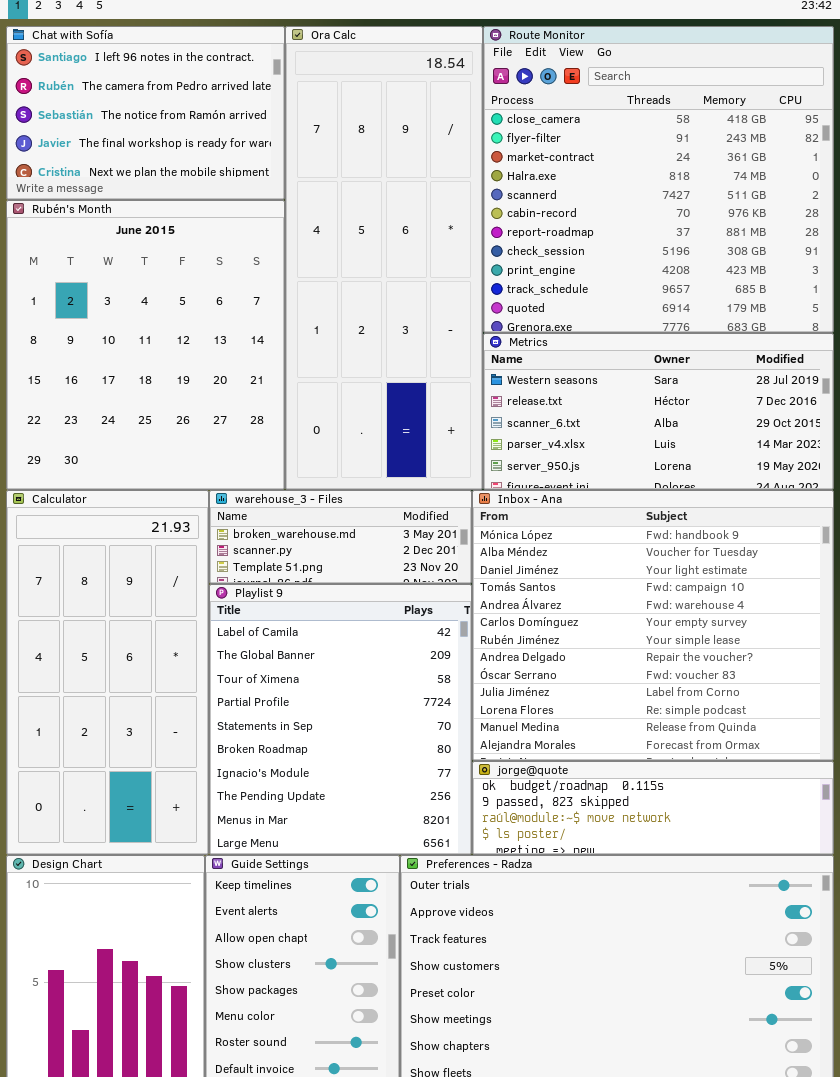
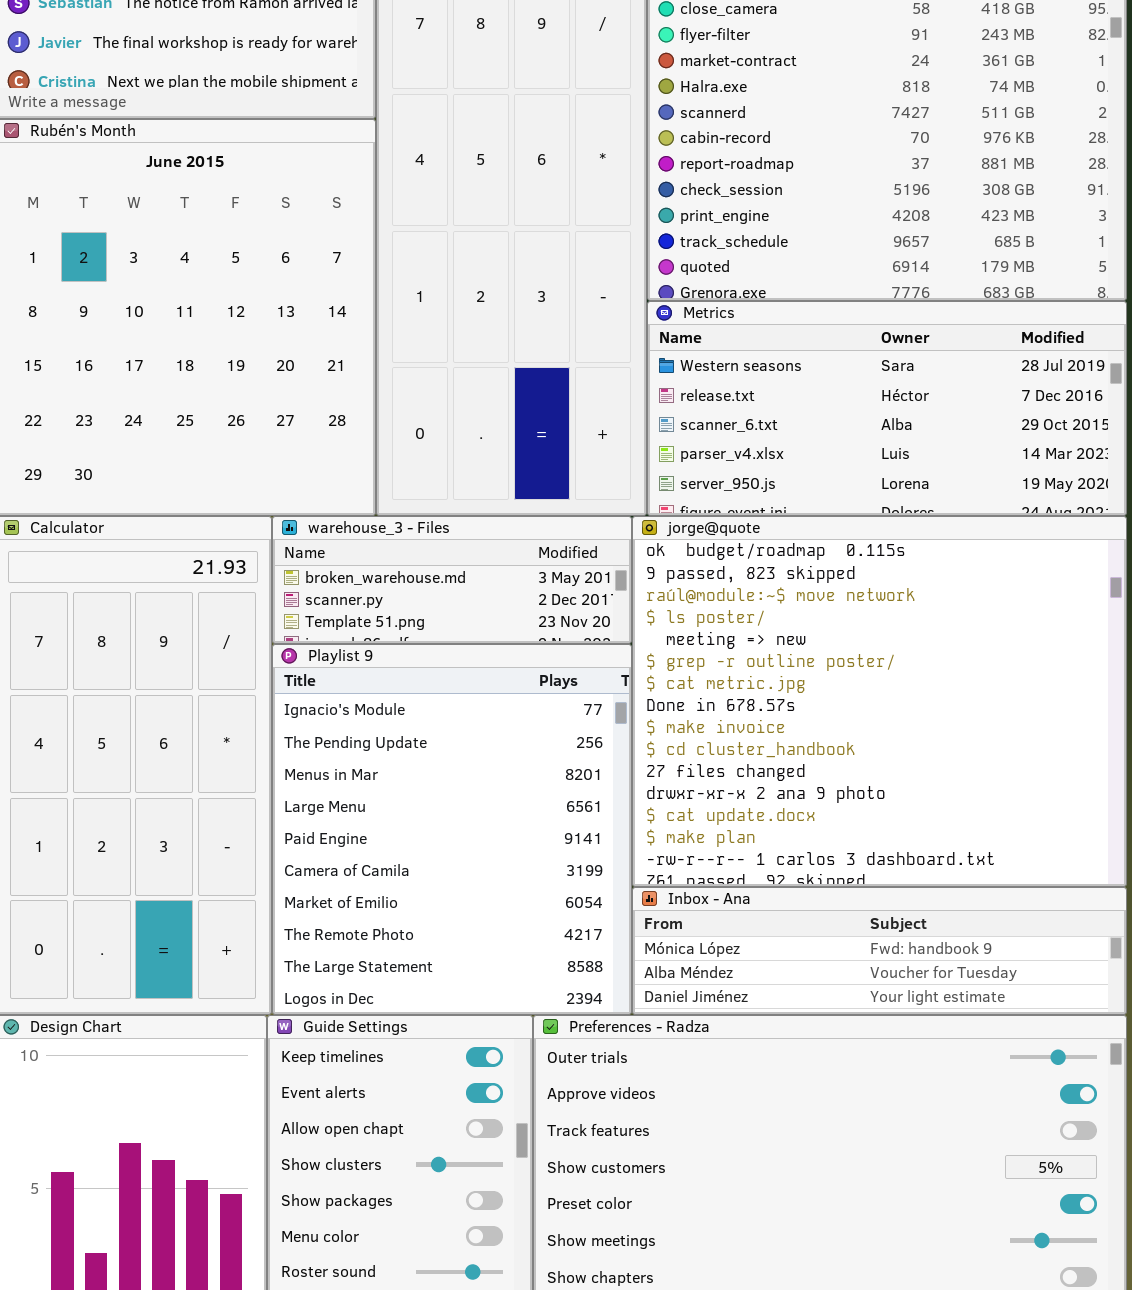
Inbox - Ana: [472,490,834,761] -> [632,887,1127,1015], moved, resized
Playlist 9: [209,584,472,855] -> [272,644,632,1015], scrolled down 6 rows
jorge@quote: [472,761,834,855] -> [632,516,1127,887], moved, resized

